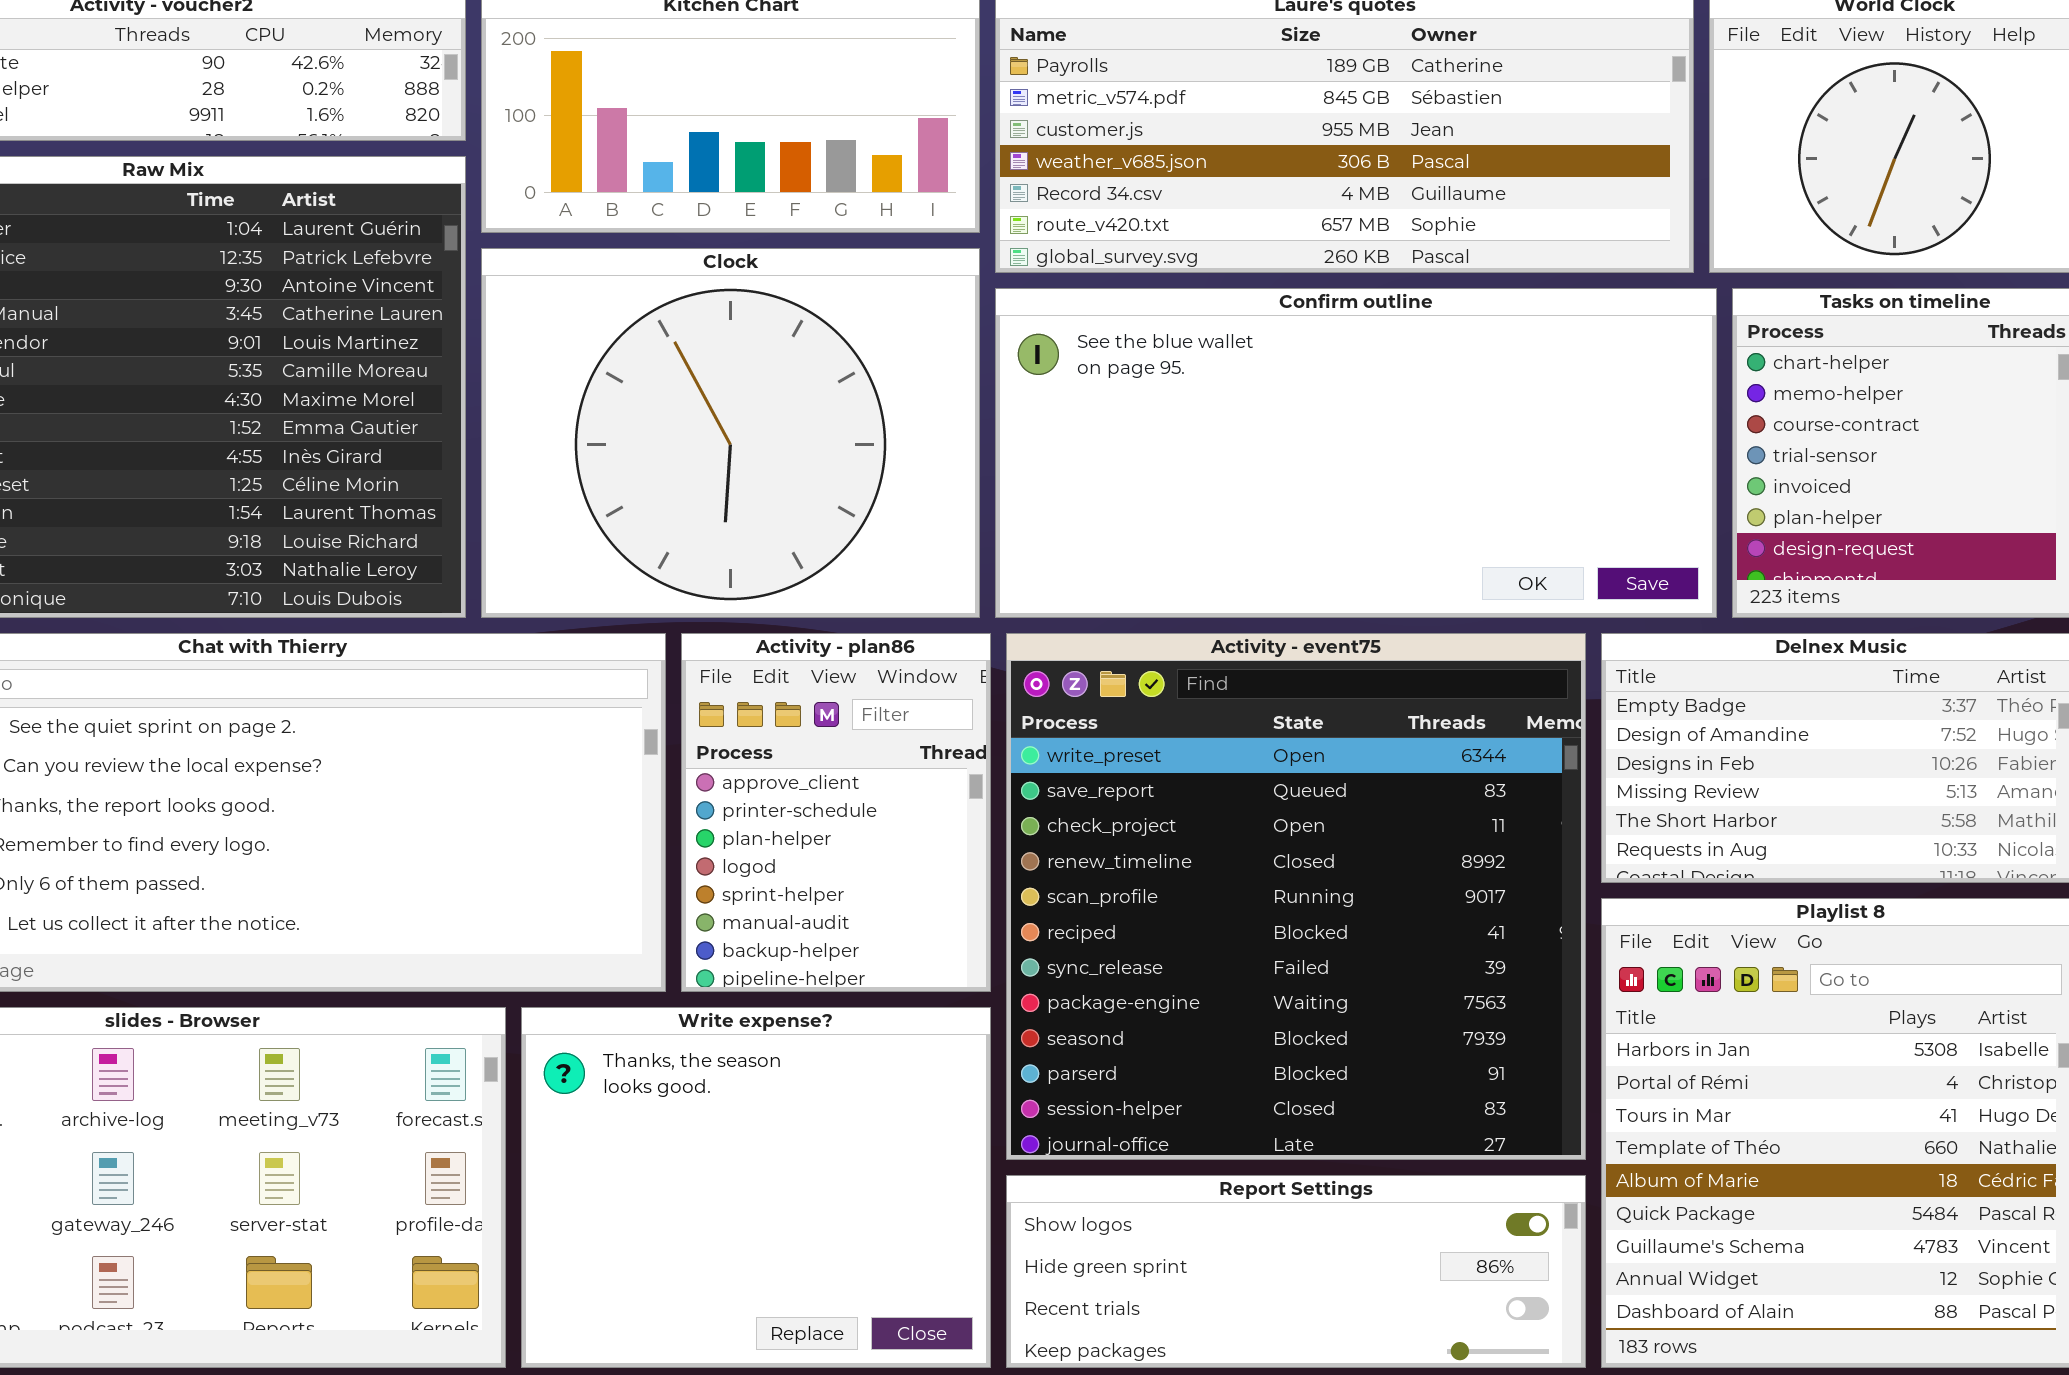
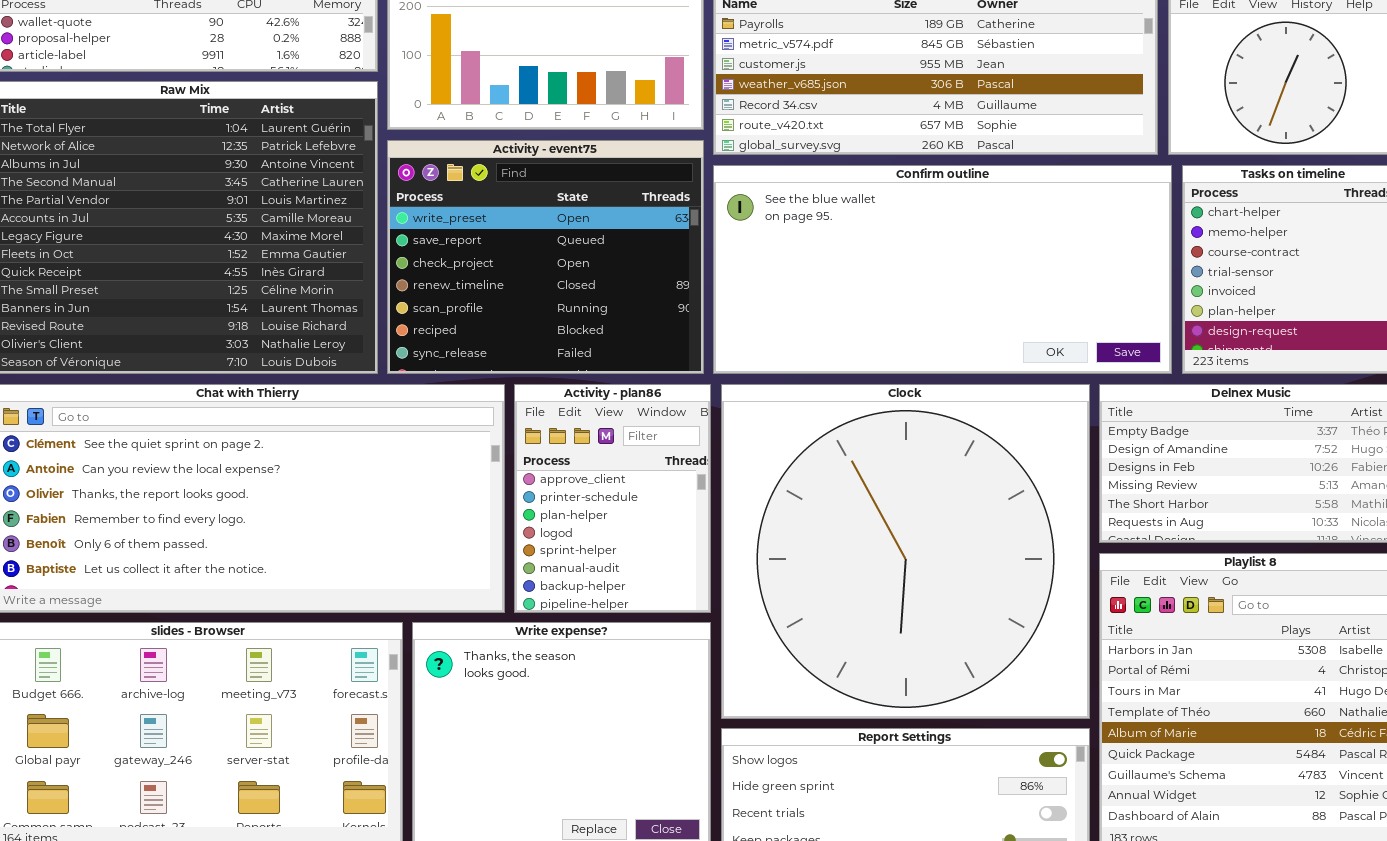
Clock: [481,248,980,618] -> [721,384,1090,719], moved, resized
Activity - event75: [1006,633,1586,1160] -> [387,140,704,374], moved, resized

